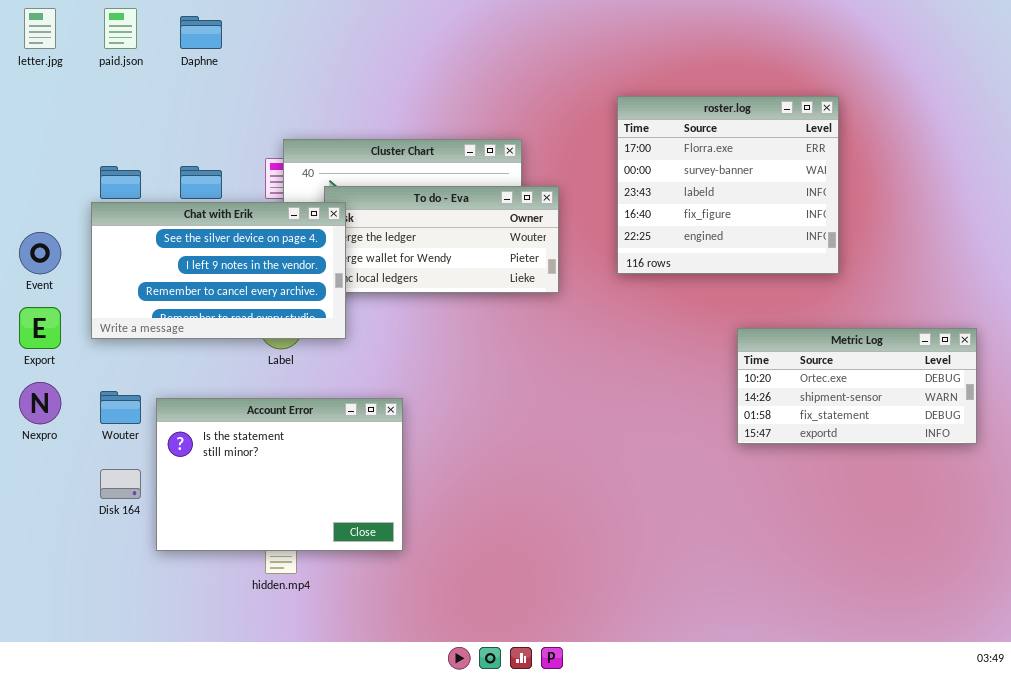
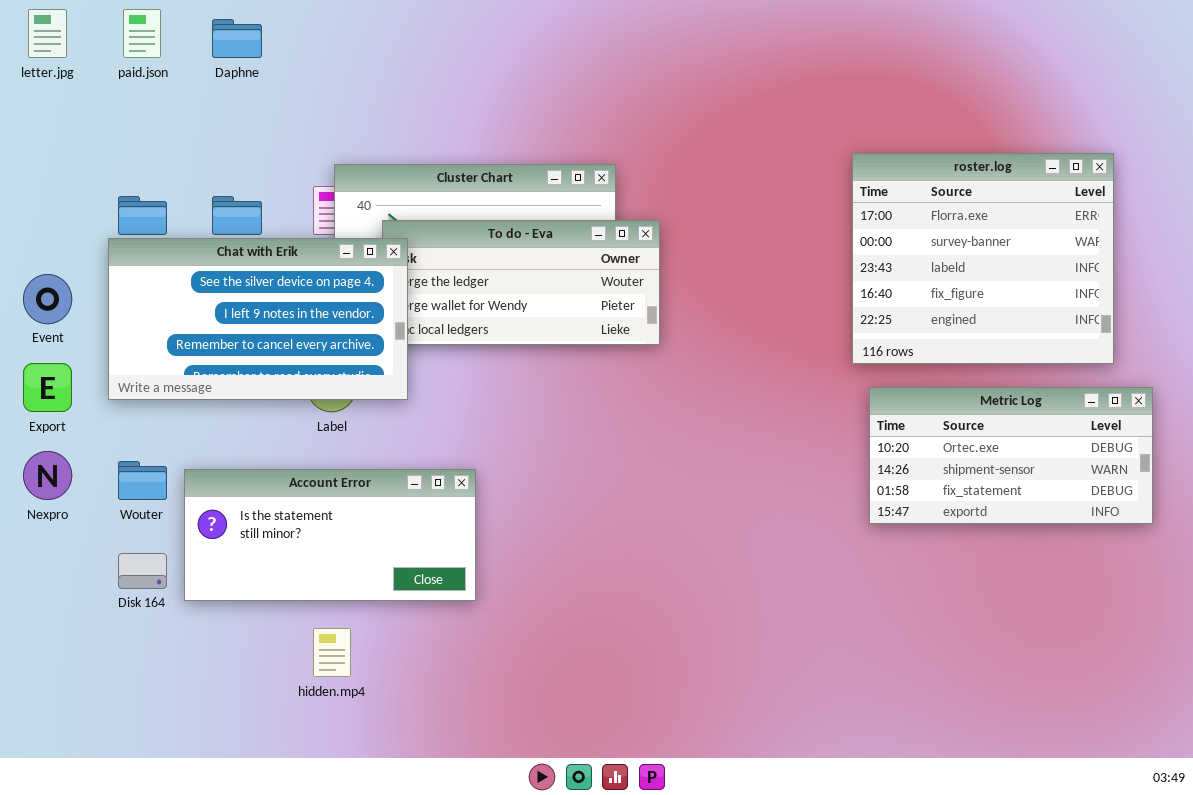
roster.log: [617,96,839,274] -> [852,153,1114,364], moved
Account Error: [156,398,403,551] -> [184,469,476,601], resized

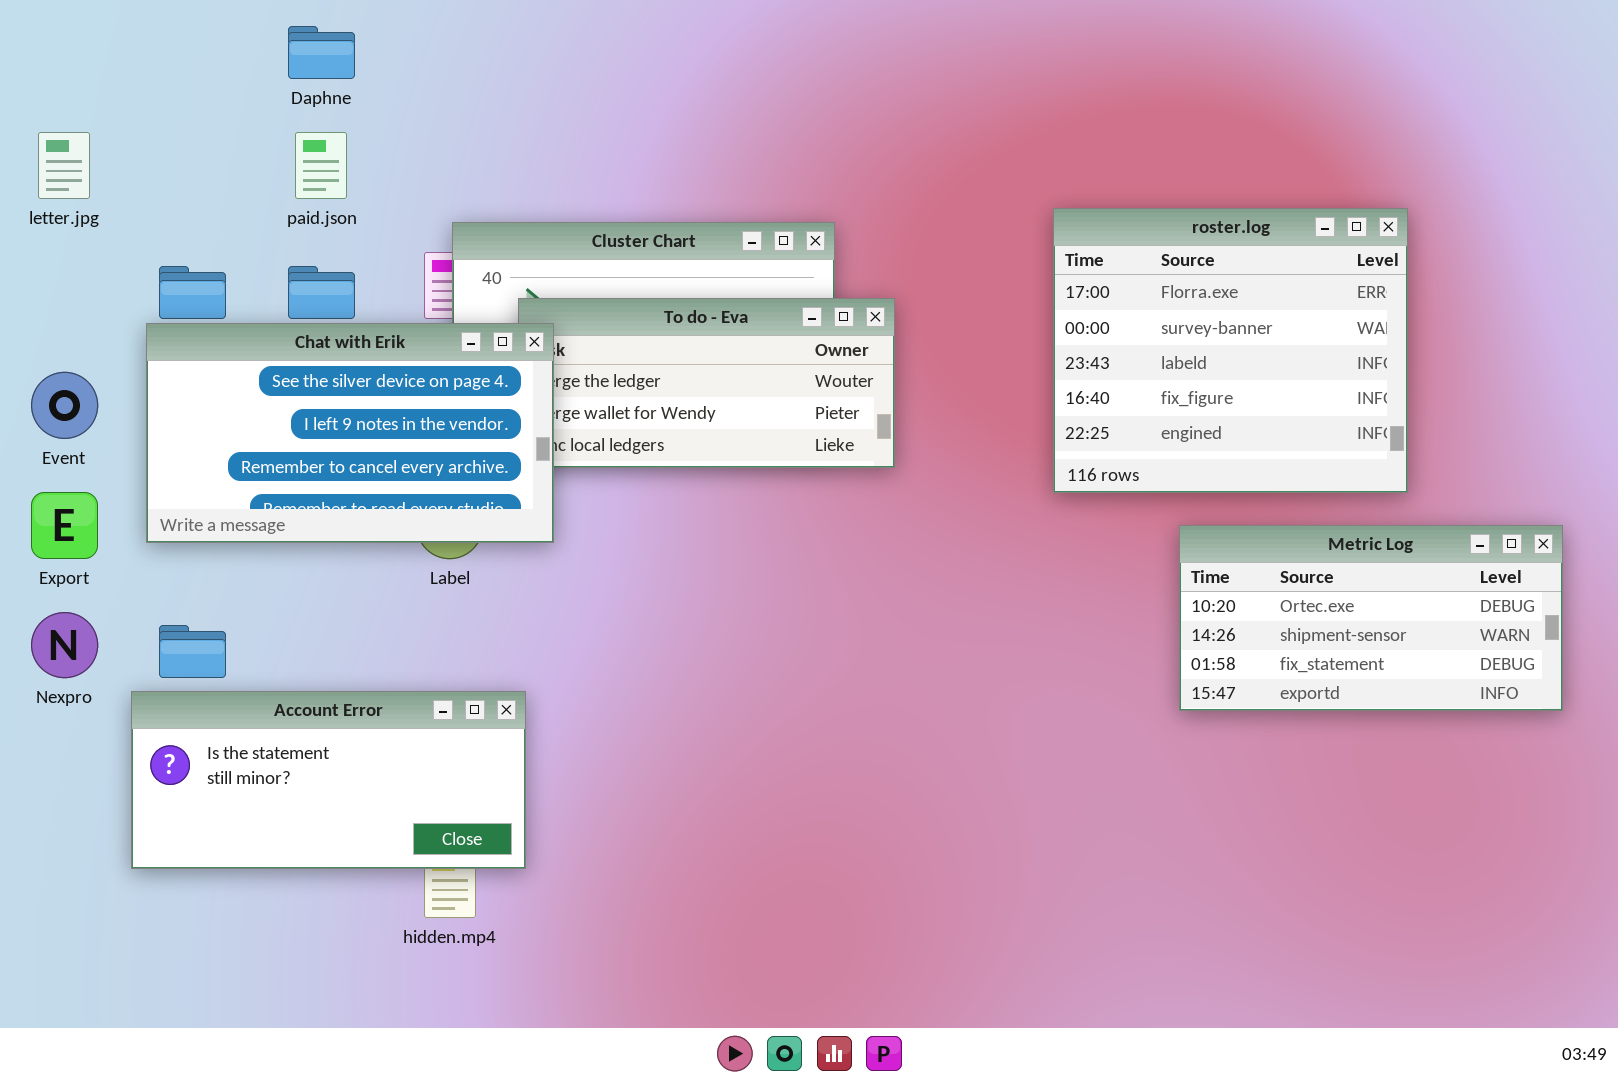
letter.jpg: [28,9,67,58] -> [38,132,90,199], moved
paid.json: [123,9,161,58] -> [295,132,347,199], moved
roster.log: [852,153,1114,364] -> [1053,208,1408,493], moved
Account Error: [184,469,476,601] -> [131,691,526,869], moved

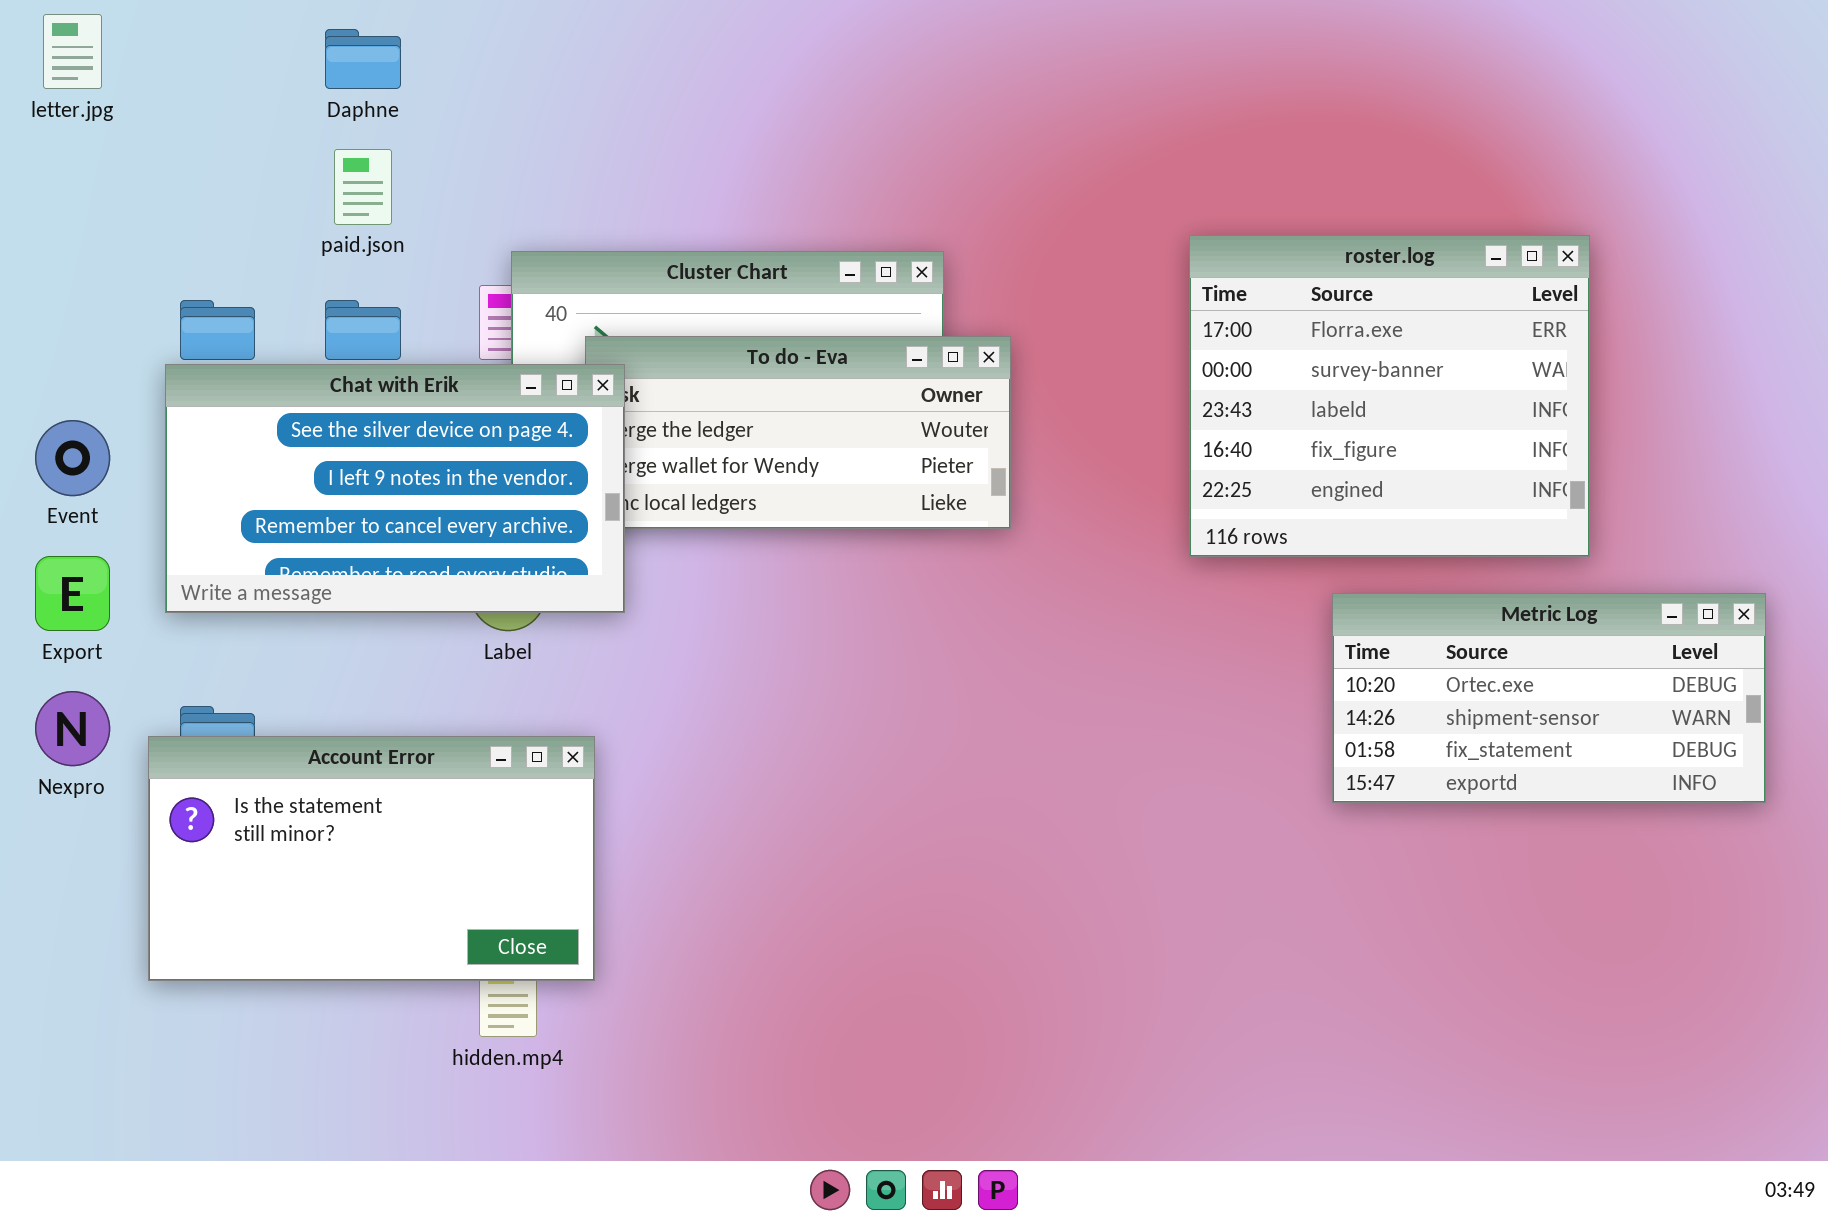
letter.jpg: [38,132,90,199] -> [43,14,102,89], moved
Account Error: [131,691,526,869] -> [148,736,595,981], resized

